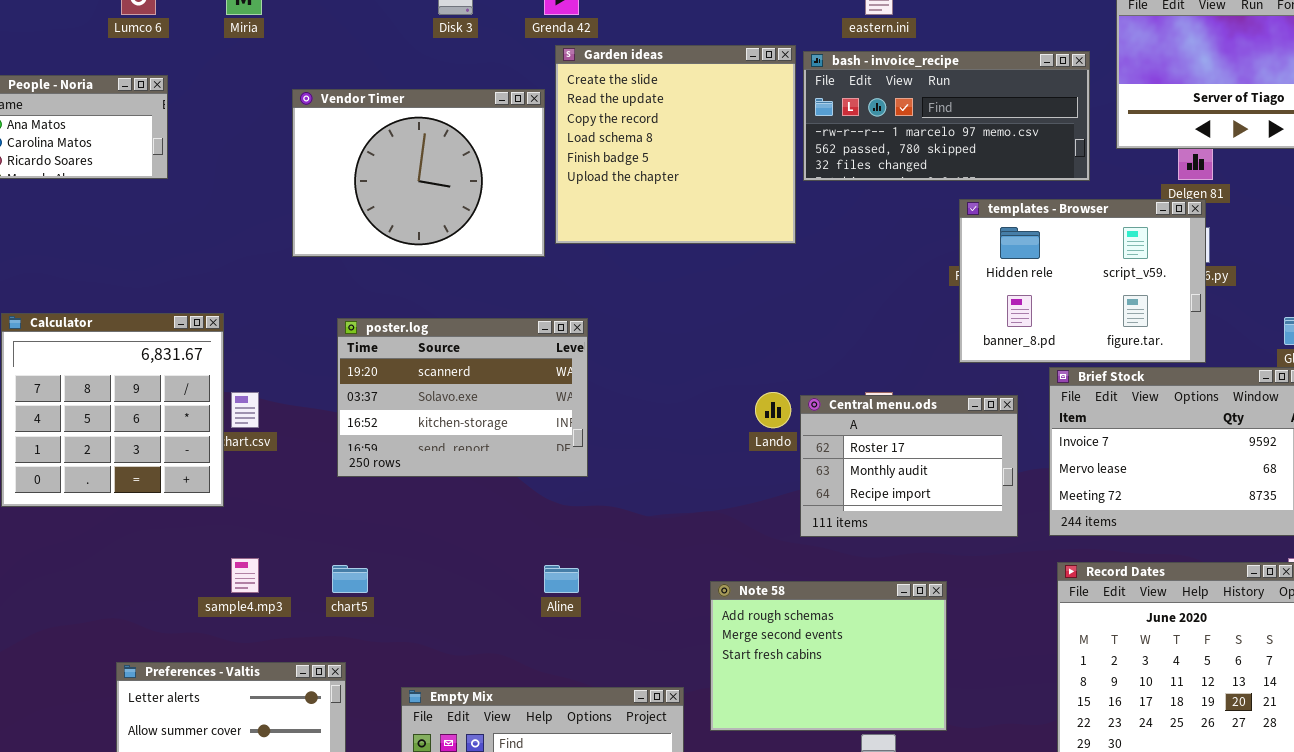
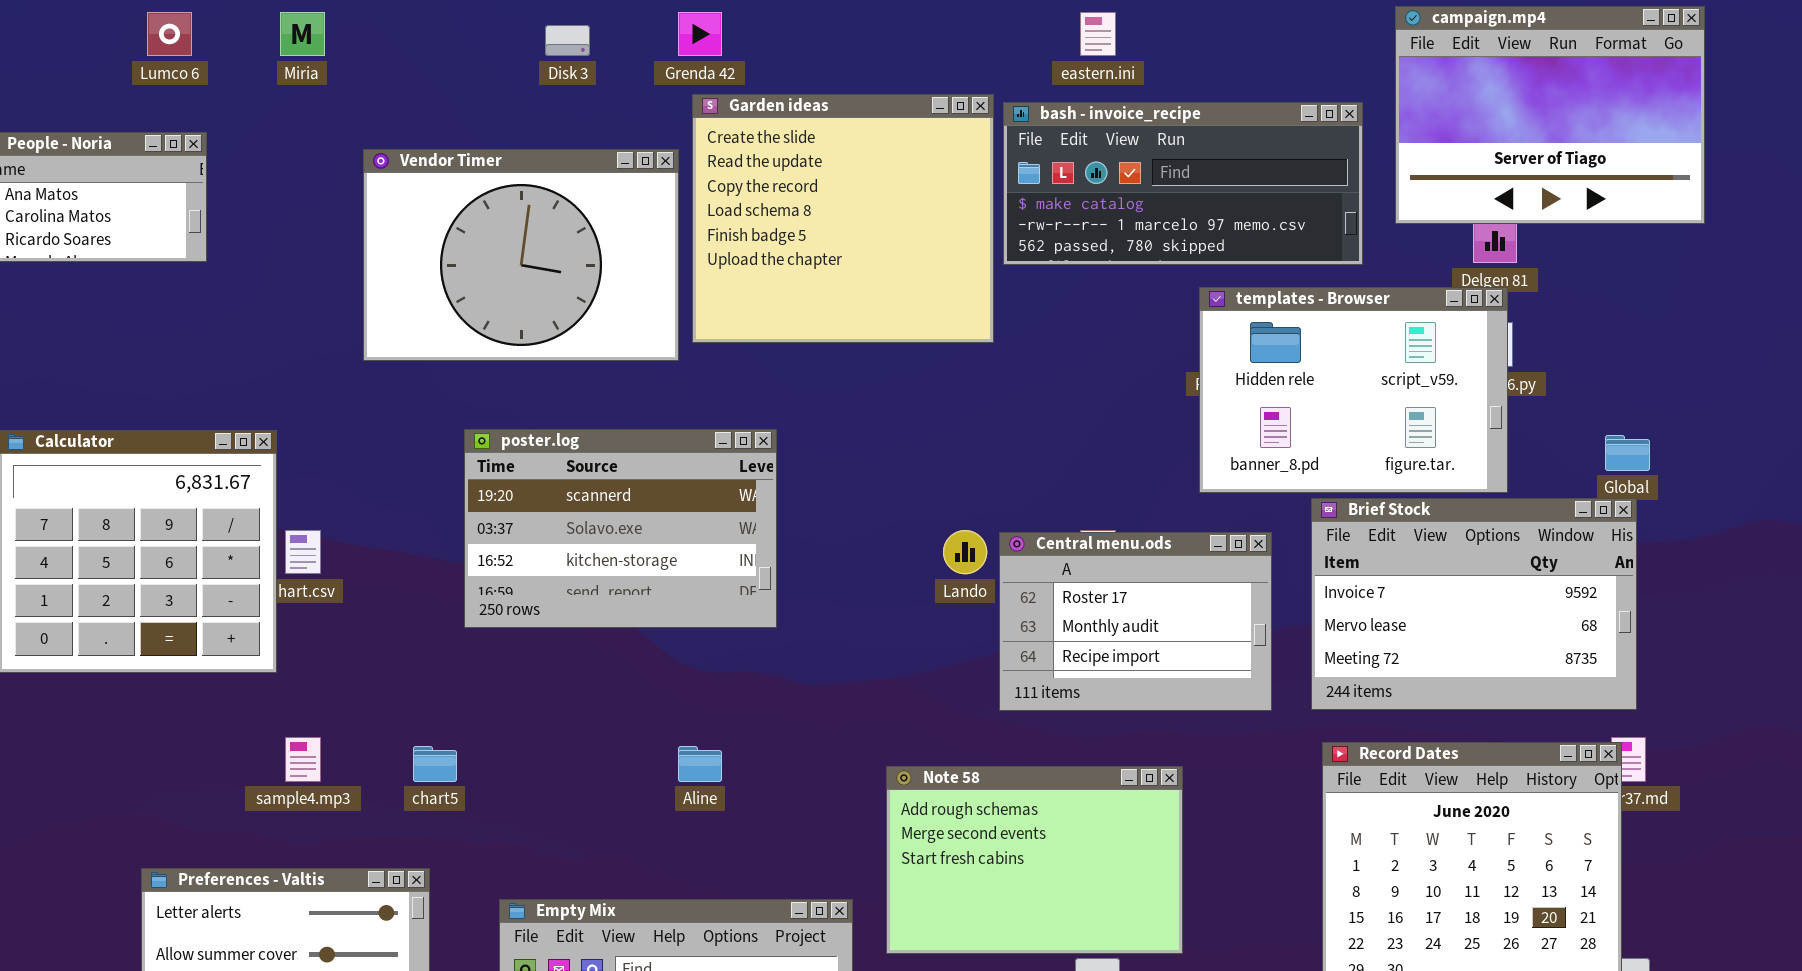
bash - invoice_recipe: [803,51,1090,181] -> [1003,102,1363,265], scrolled up 1 row
poster.log: [337,318,588,477] -> [464,429,777,628], moved

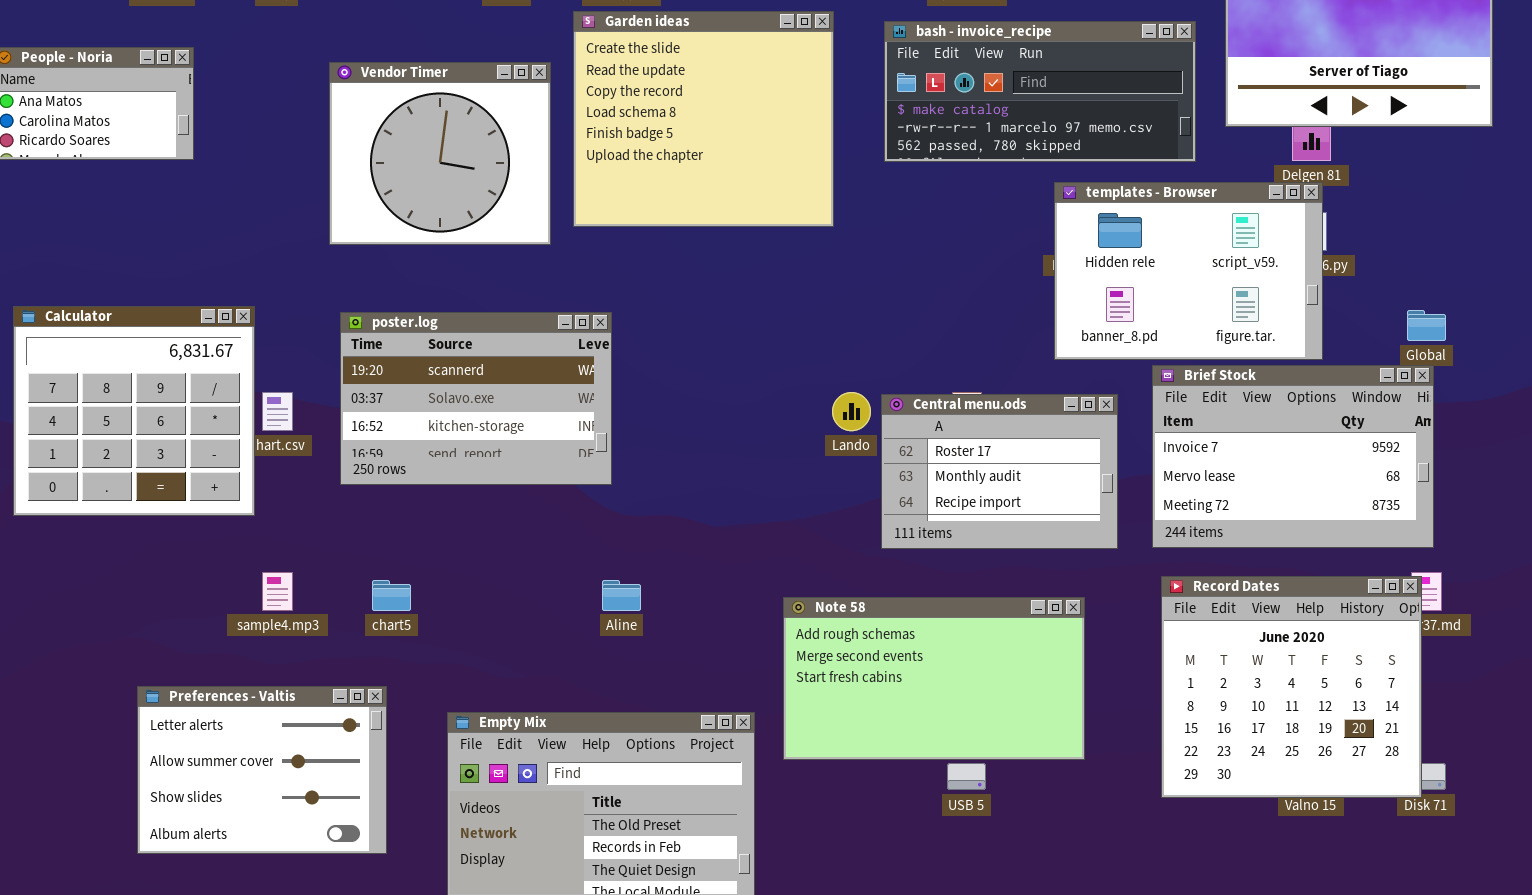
Garden ideas: [692,94,994,343] -> [573,11,834,227], moved
Vendor Timer: [363,149,679,361] -> [329,62,551,245], resized
poster.log: [464,429,777,628] -> [340,312,612,485], moved
Note 58: [886,766,1183,954] -> [783,597,1085,760], resized

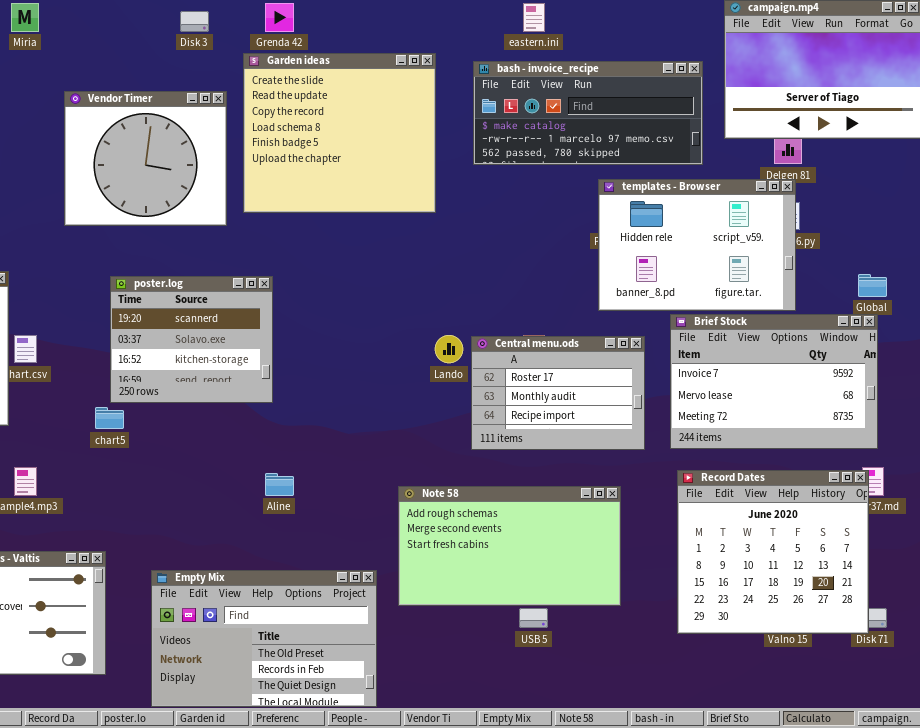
poster.log: [340,312,612,485] -> [110,276,273,403], resized
chart5: [372,580,411,611] -> [95,407,124,429], moved

